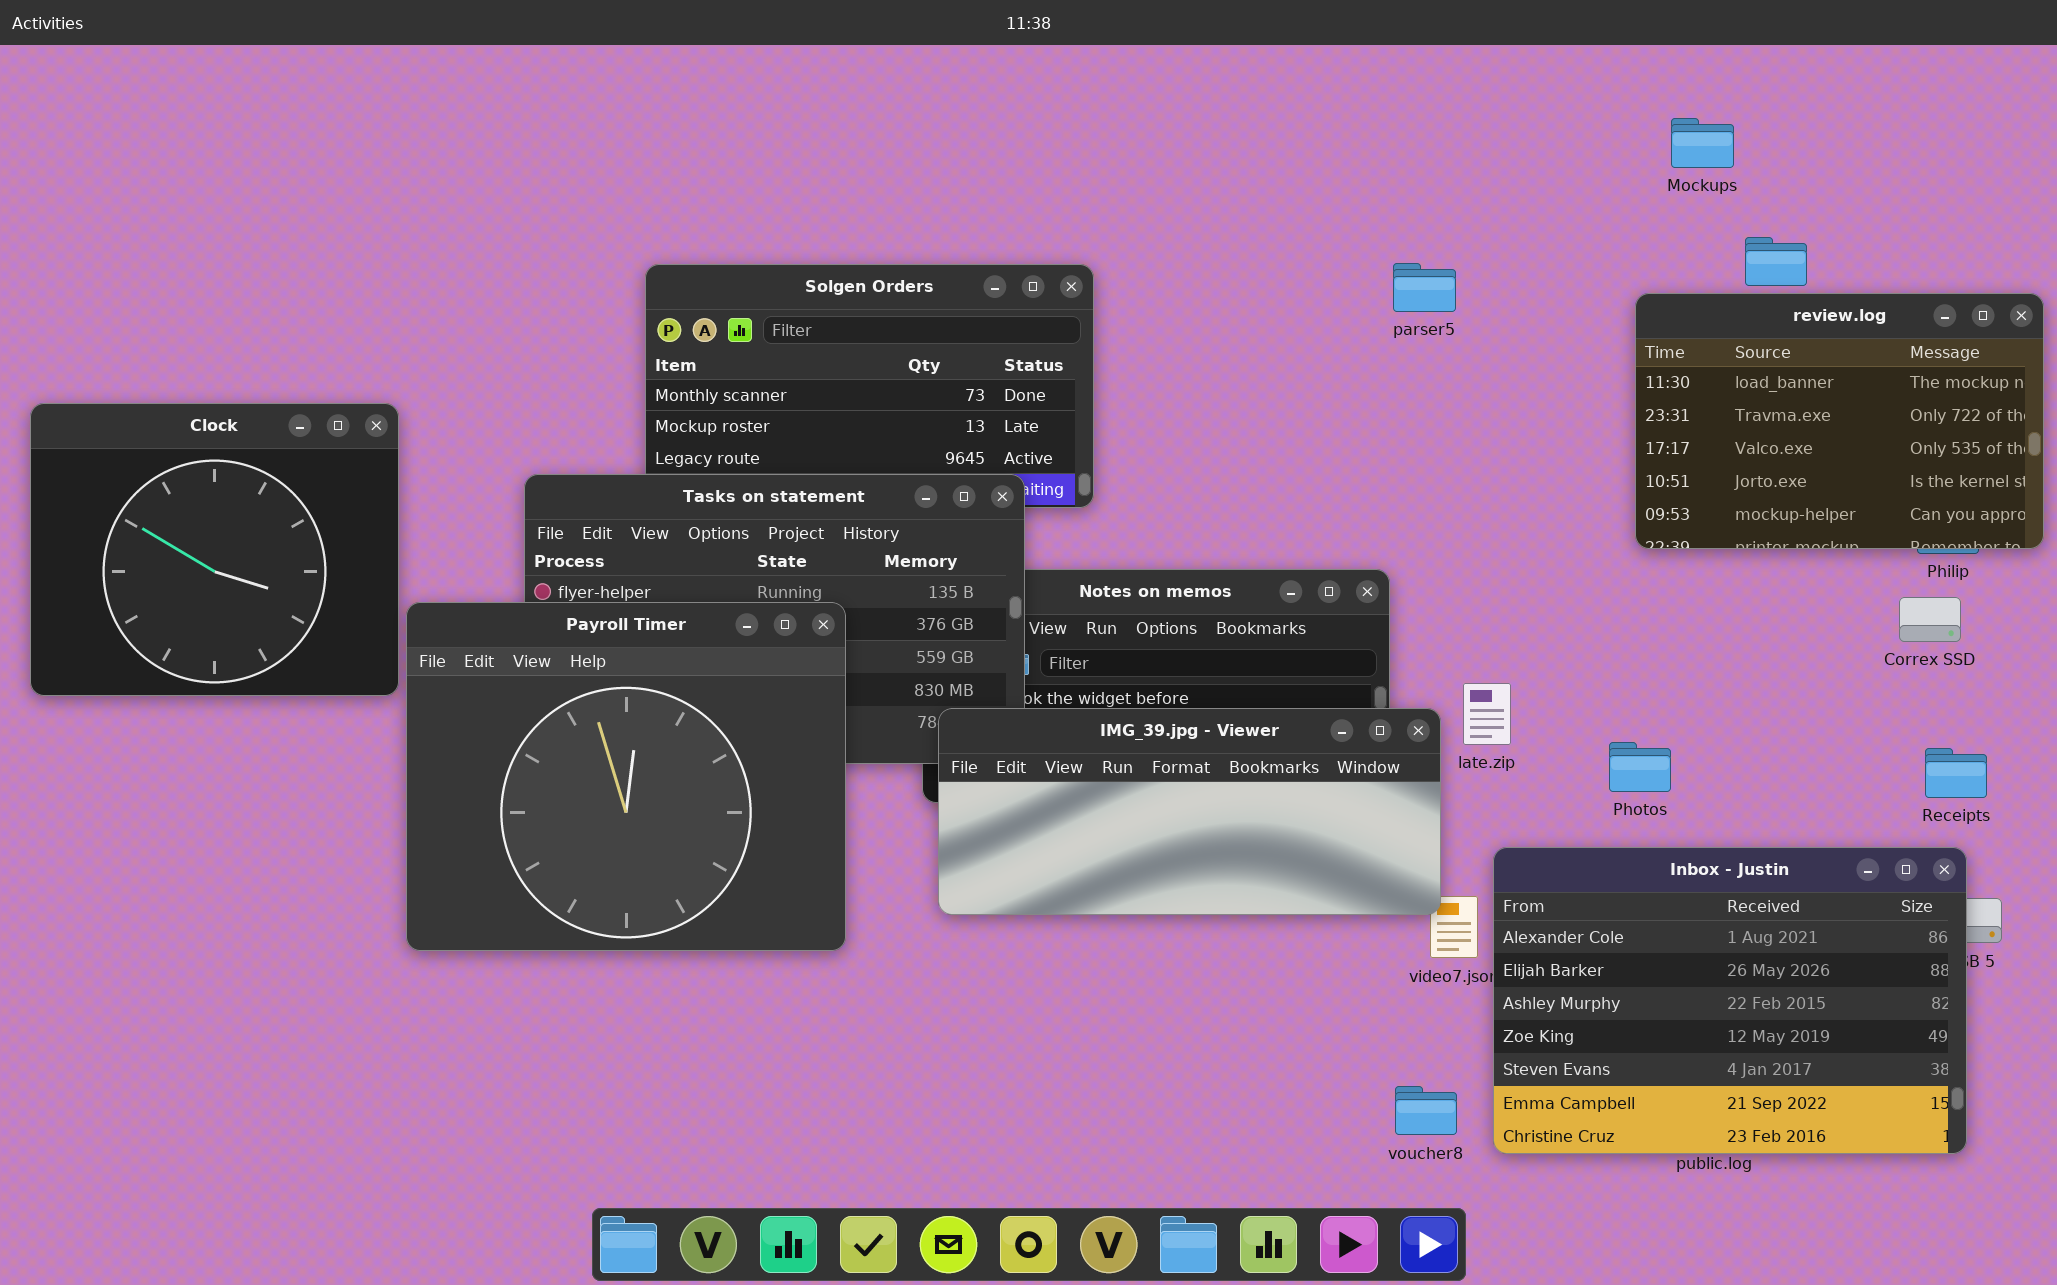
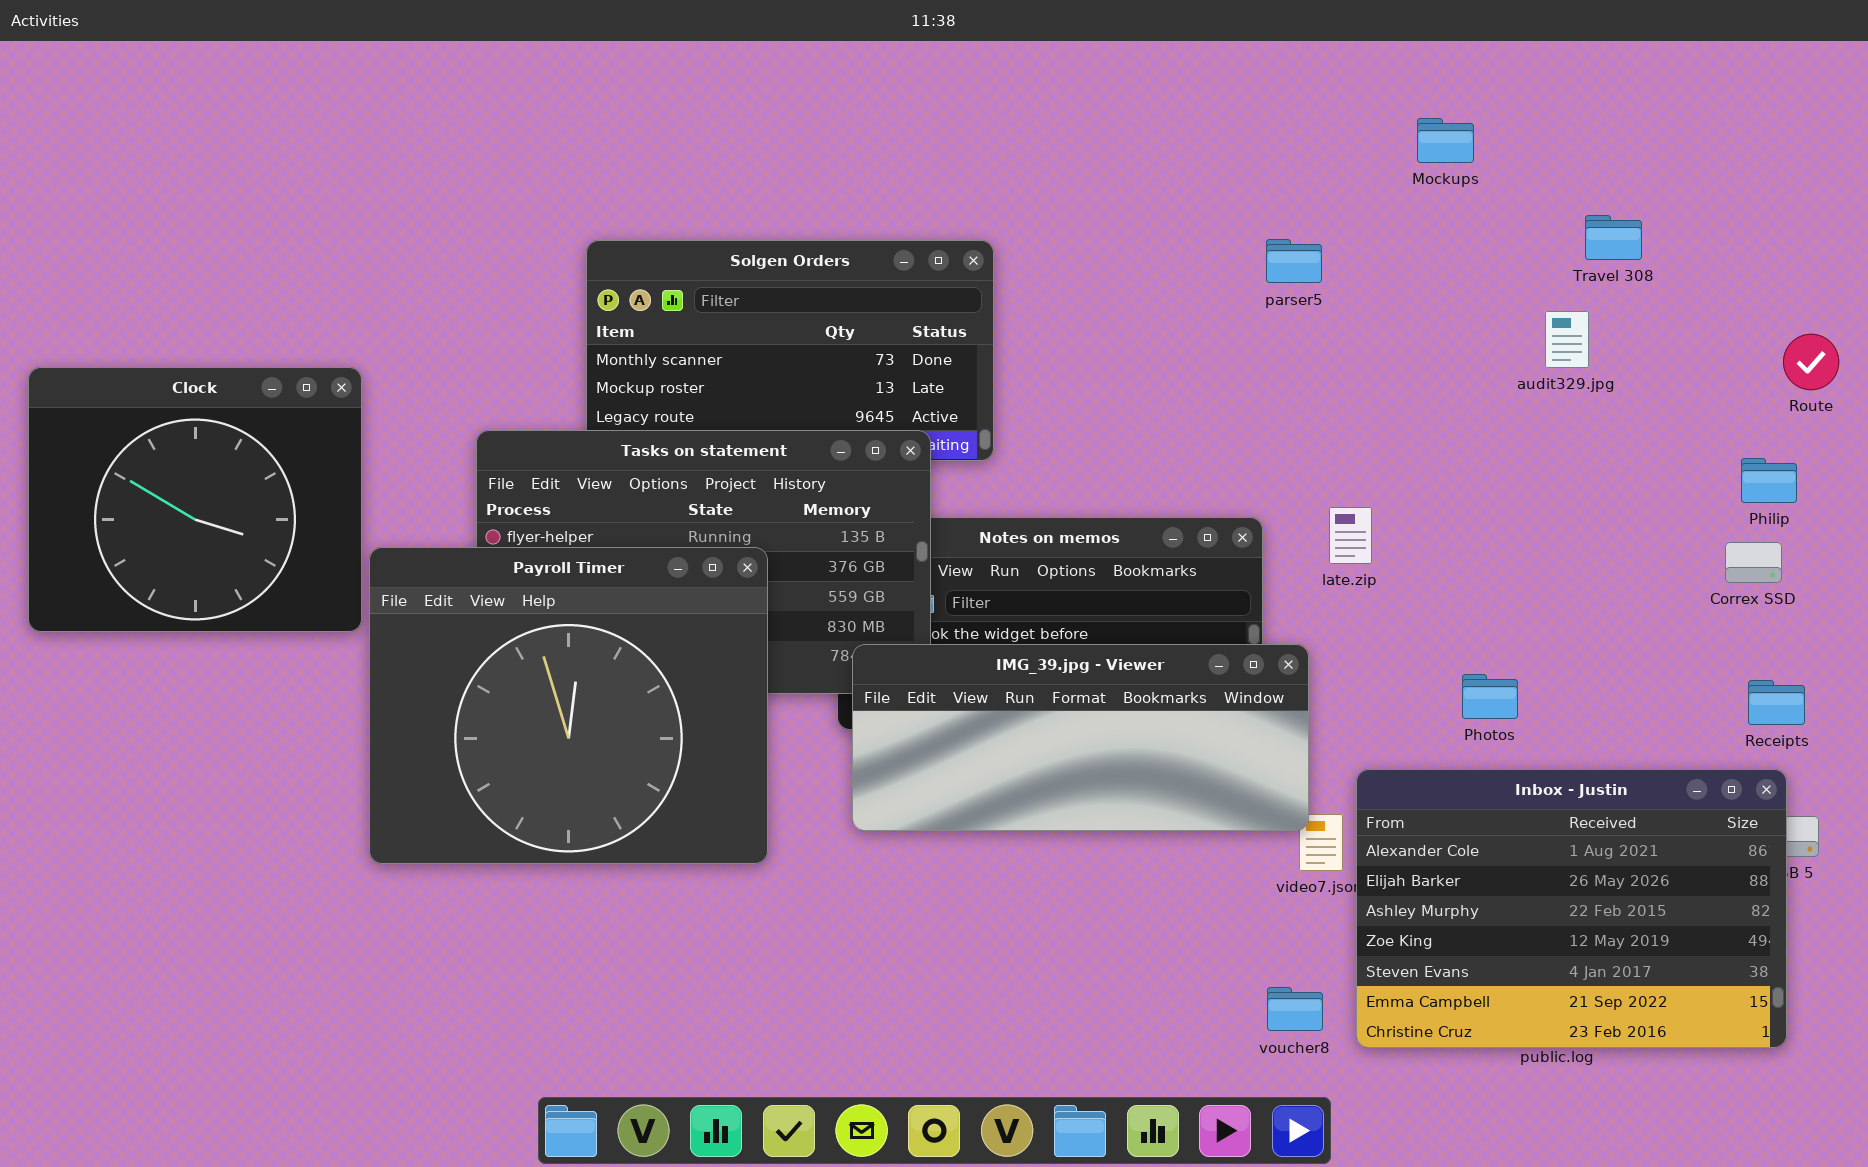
Mockups: [1671,118,1734,168] -> [1417,118,1474,163], moved
review.log: [1635,293,2044,549] -> none, closed
late.zip: [1463,683,1511,745] -> [1329,507,1372,564], moved

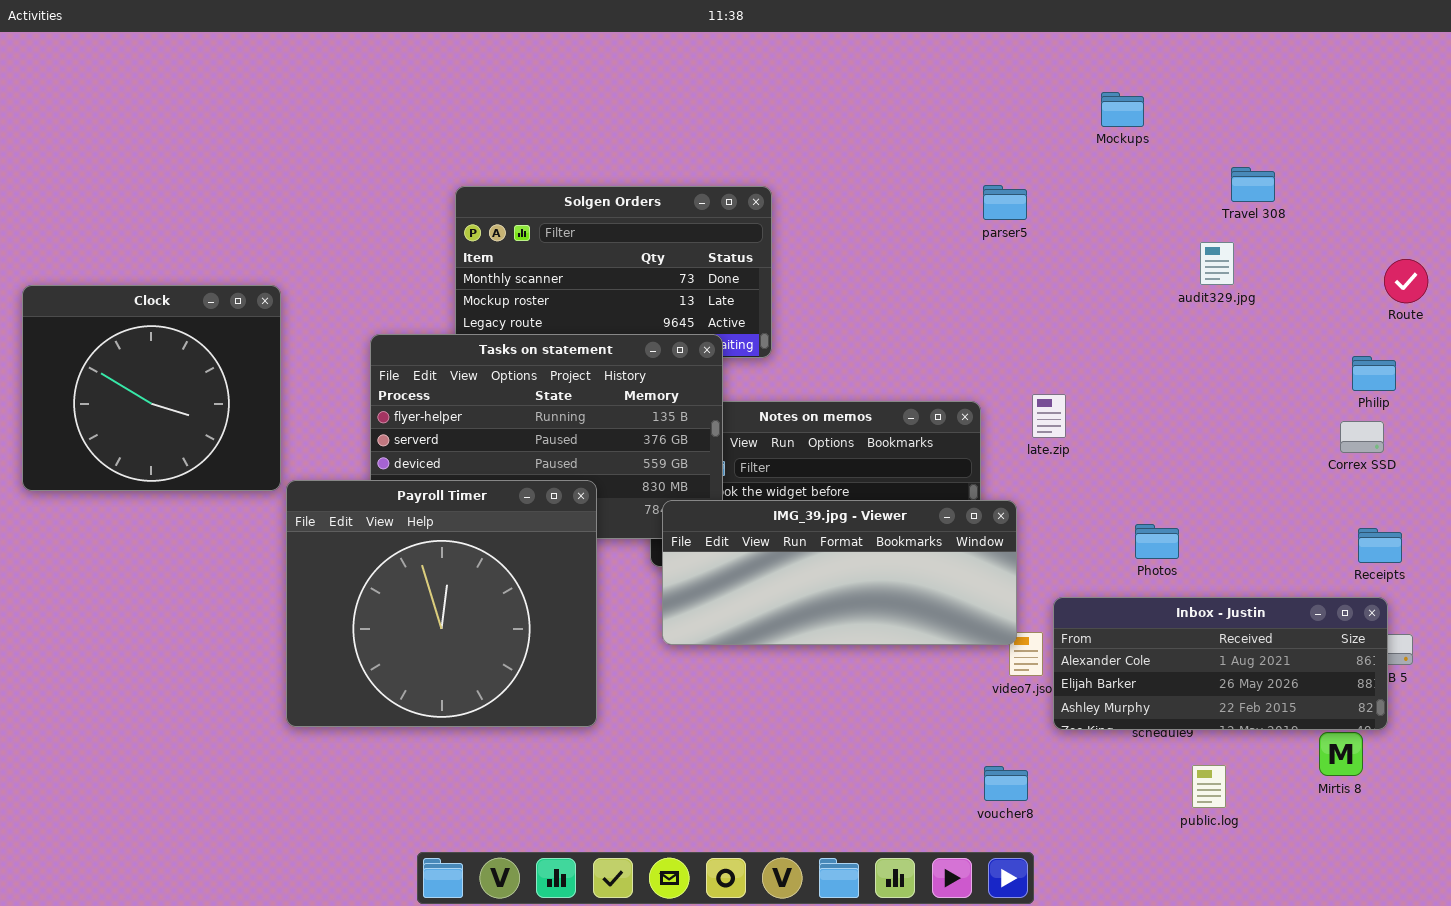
Payroll Timer: [369,547,768,864] -> [286,480,597,727], moved
Inbox - Justin: [1356,769,1787,1048] -> [1053,597,1388,730], resized

